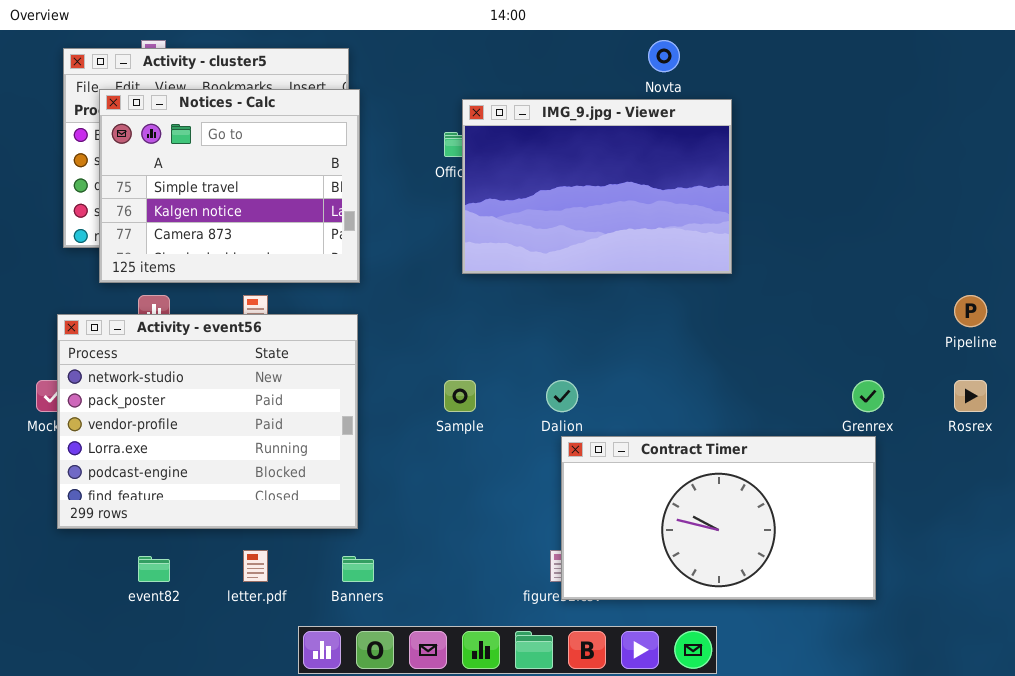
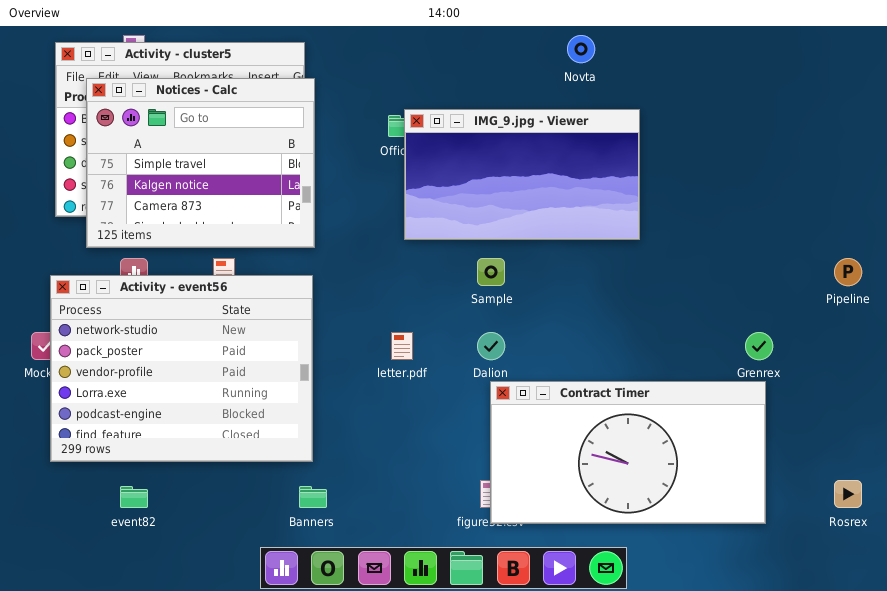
IMG_9.jpg - Viewer: [462,99,732,274] -> [404,109,640,240], resized
Sample: [444,380,476,412] -> [477,258,505,286], moved
Rosrex: [954,380,987,412] -> [834,480,862,508], moved
letter.pdf: [243,550,268,582] -> [391,332,413,360], moved

